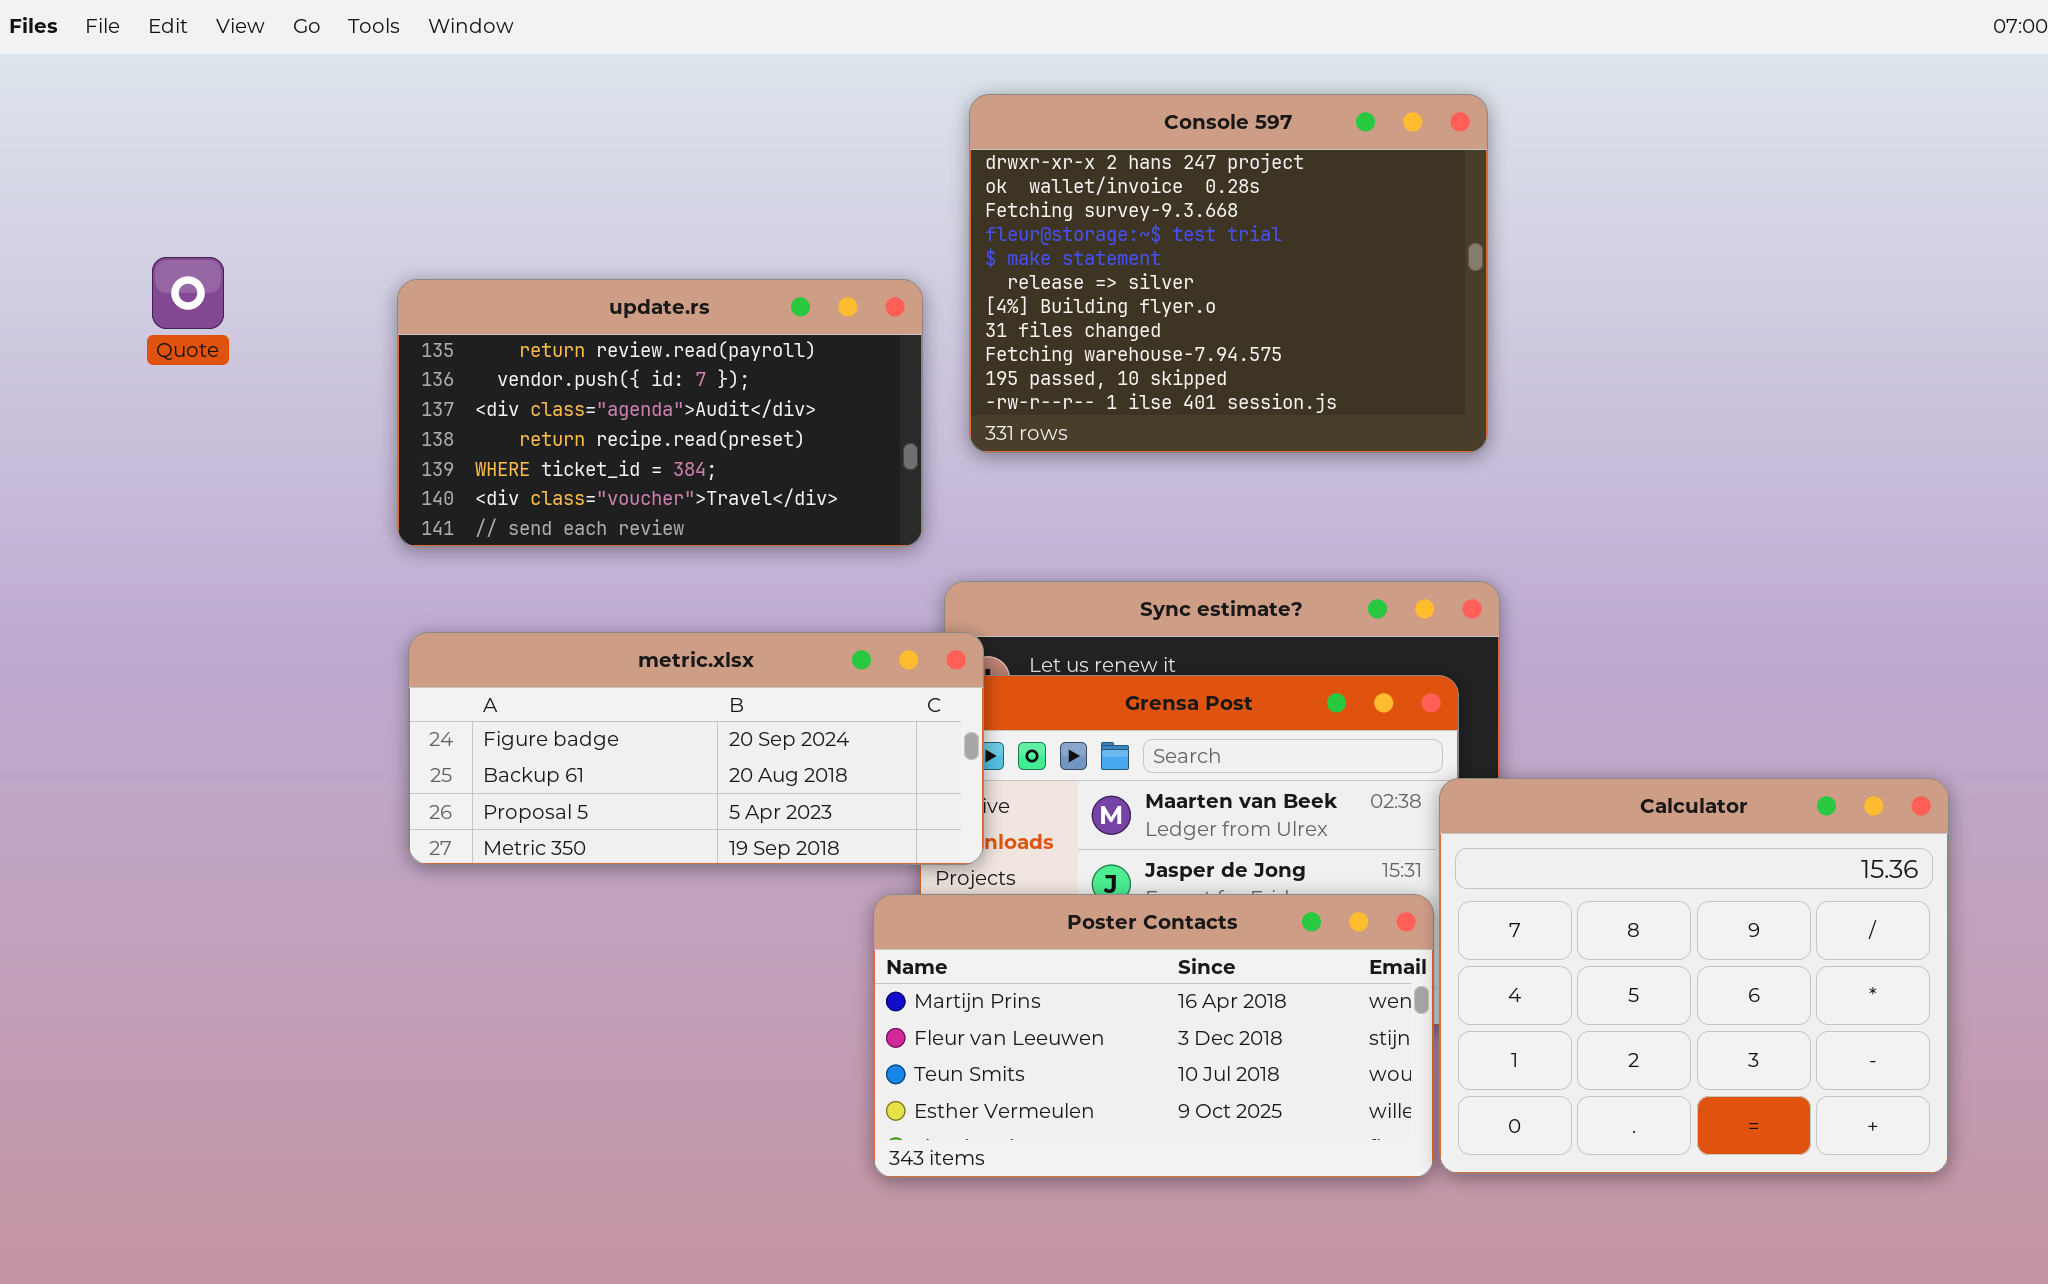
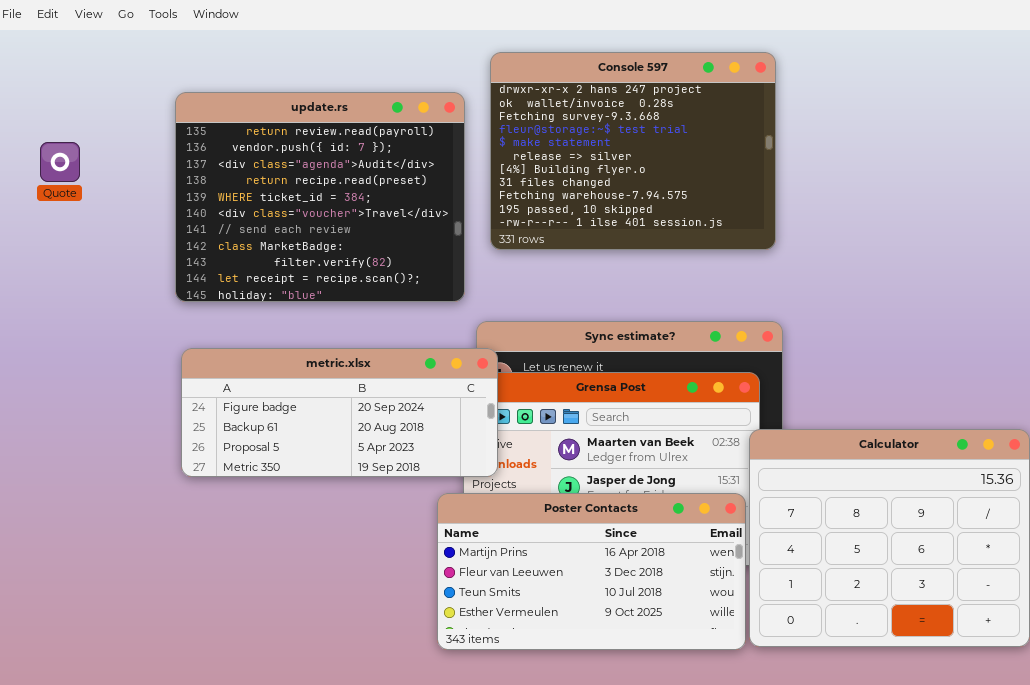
update.rs: [397,279,923,547] -> [175,92,465,302], resized

